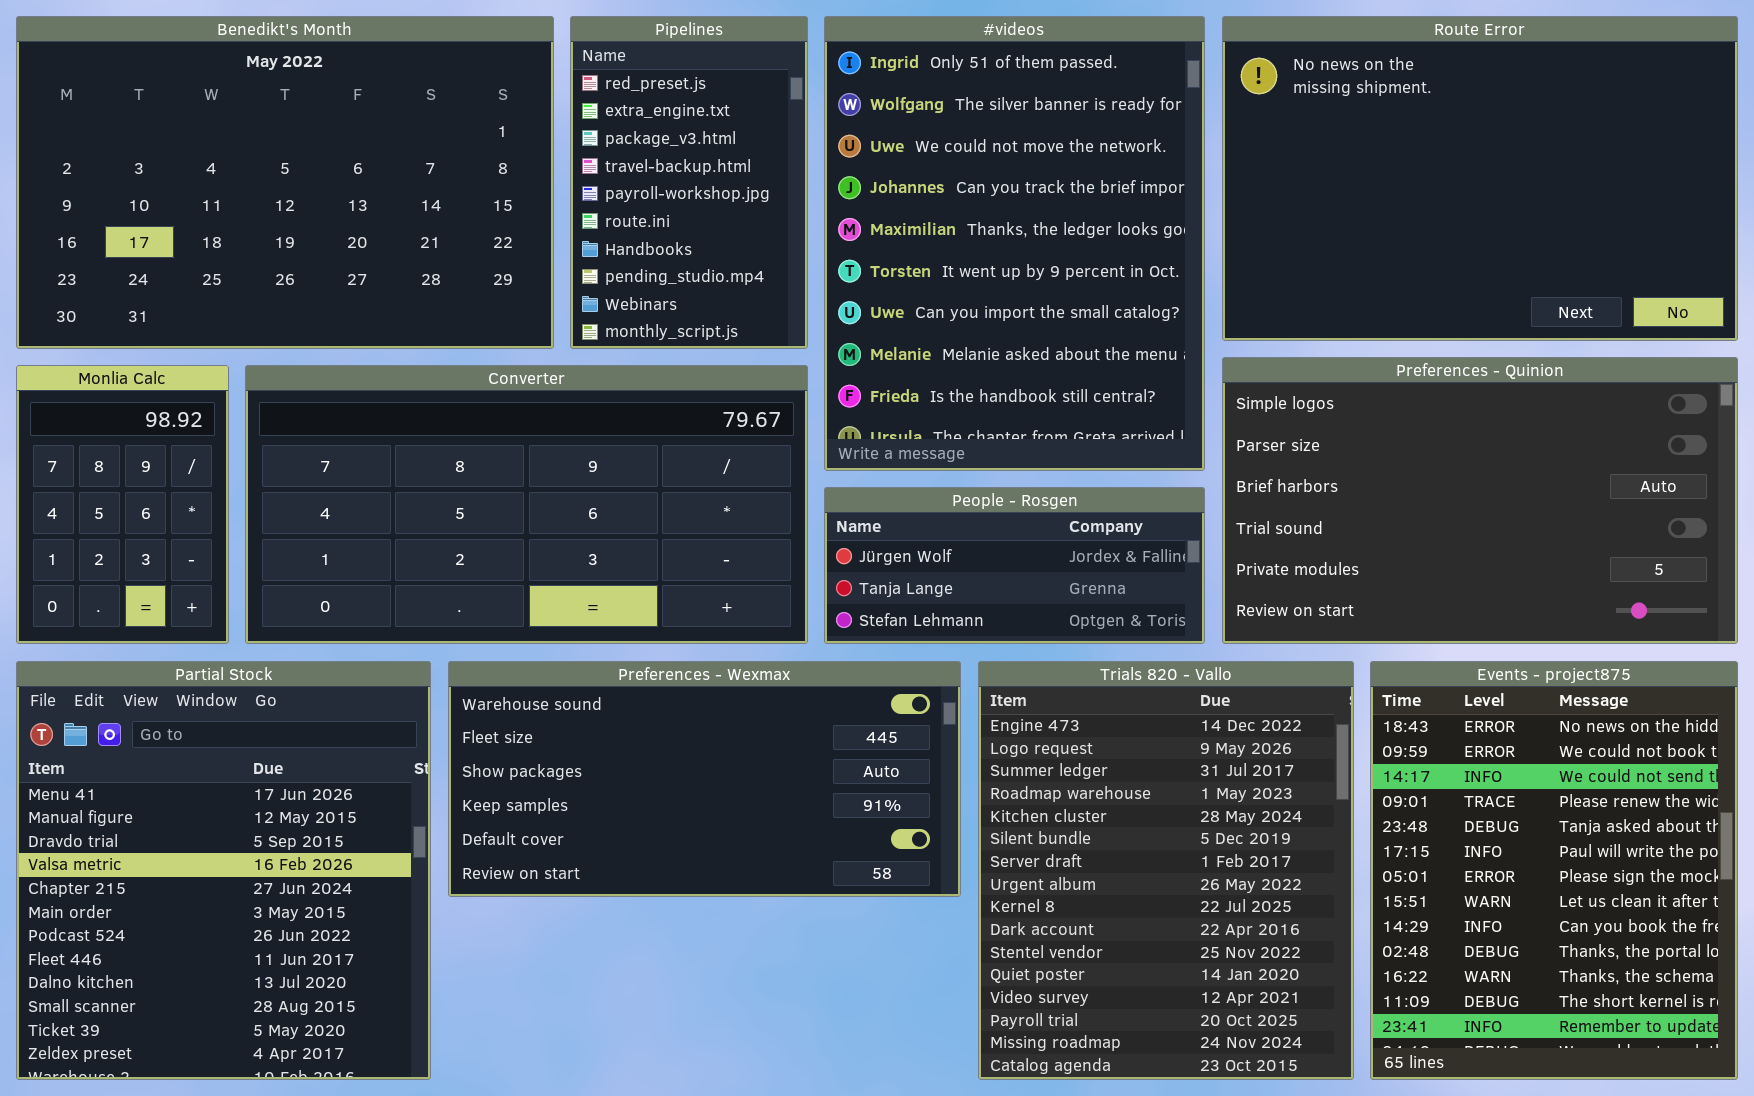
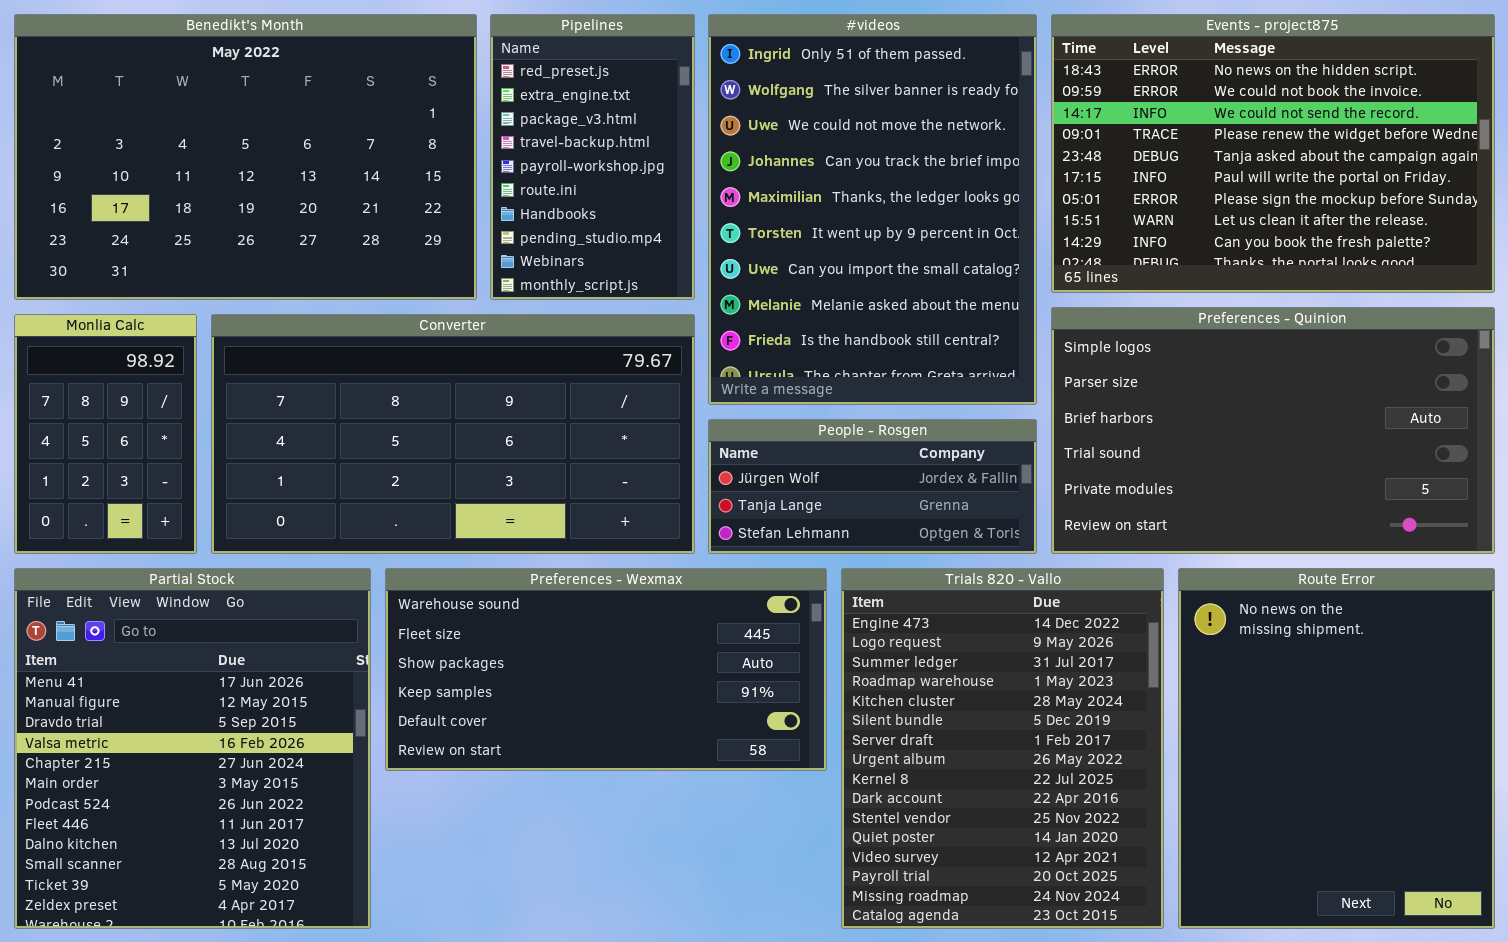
Route Error: [1222,16,1738,341] -> [1178,568,1495,929], moved, resized
Events - project875: [1370,661,1738,1080] -> [1051,14,1495,293], moved, resized

